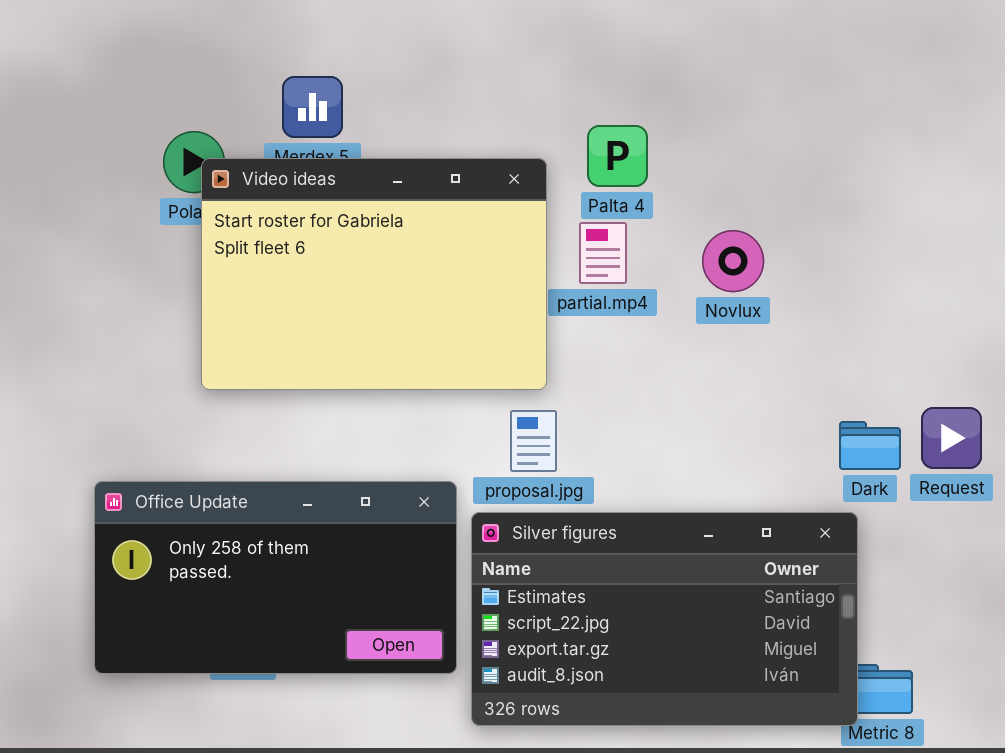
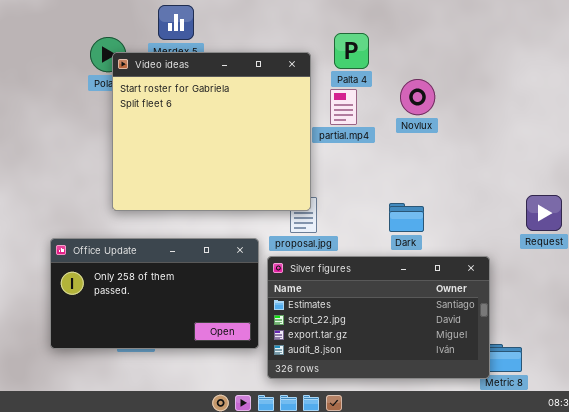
Video ideas: [201,158,547,390] -> [112,52,311,211], resized
Novlux: [702,230,764,292] -> [400,79,435,115], moved
Dark: [839,421,901,470] -> [389,203,424,232], moved

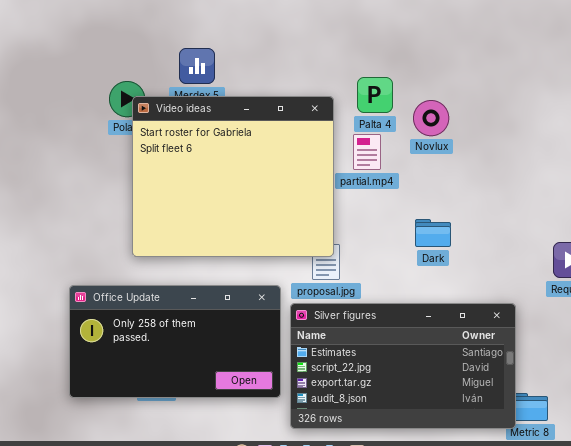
Novlux: [400,79,435,115] -> [413,100,449,136], moved
Dark: [389,203,424,232] -> [415,219,451,247], moved

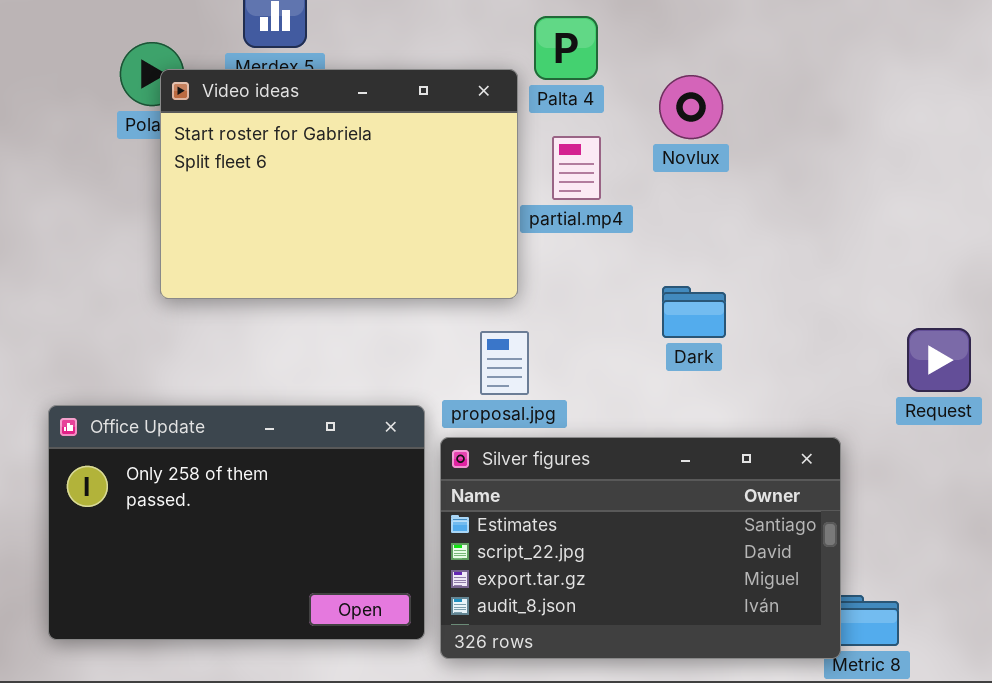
Palta 4: [357,77,393,113] -> [534,16,598,80], moved
Video ideas: [132,96,334,257] -> [160,69,518,299], resized
Office Update: [69,285,281,398] -> [48,405,425,640], resized

